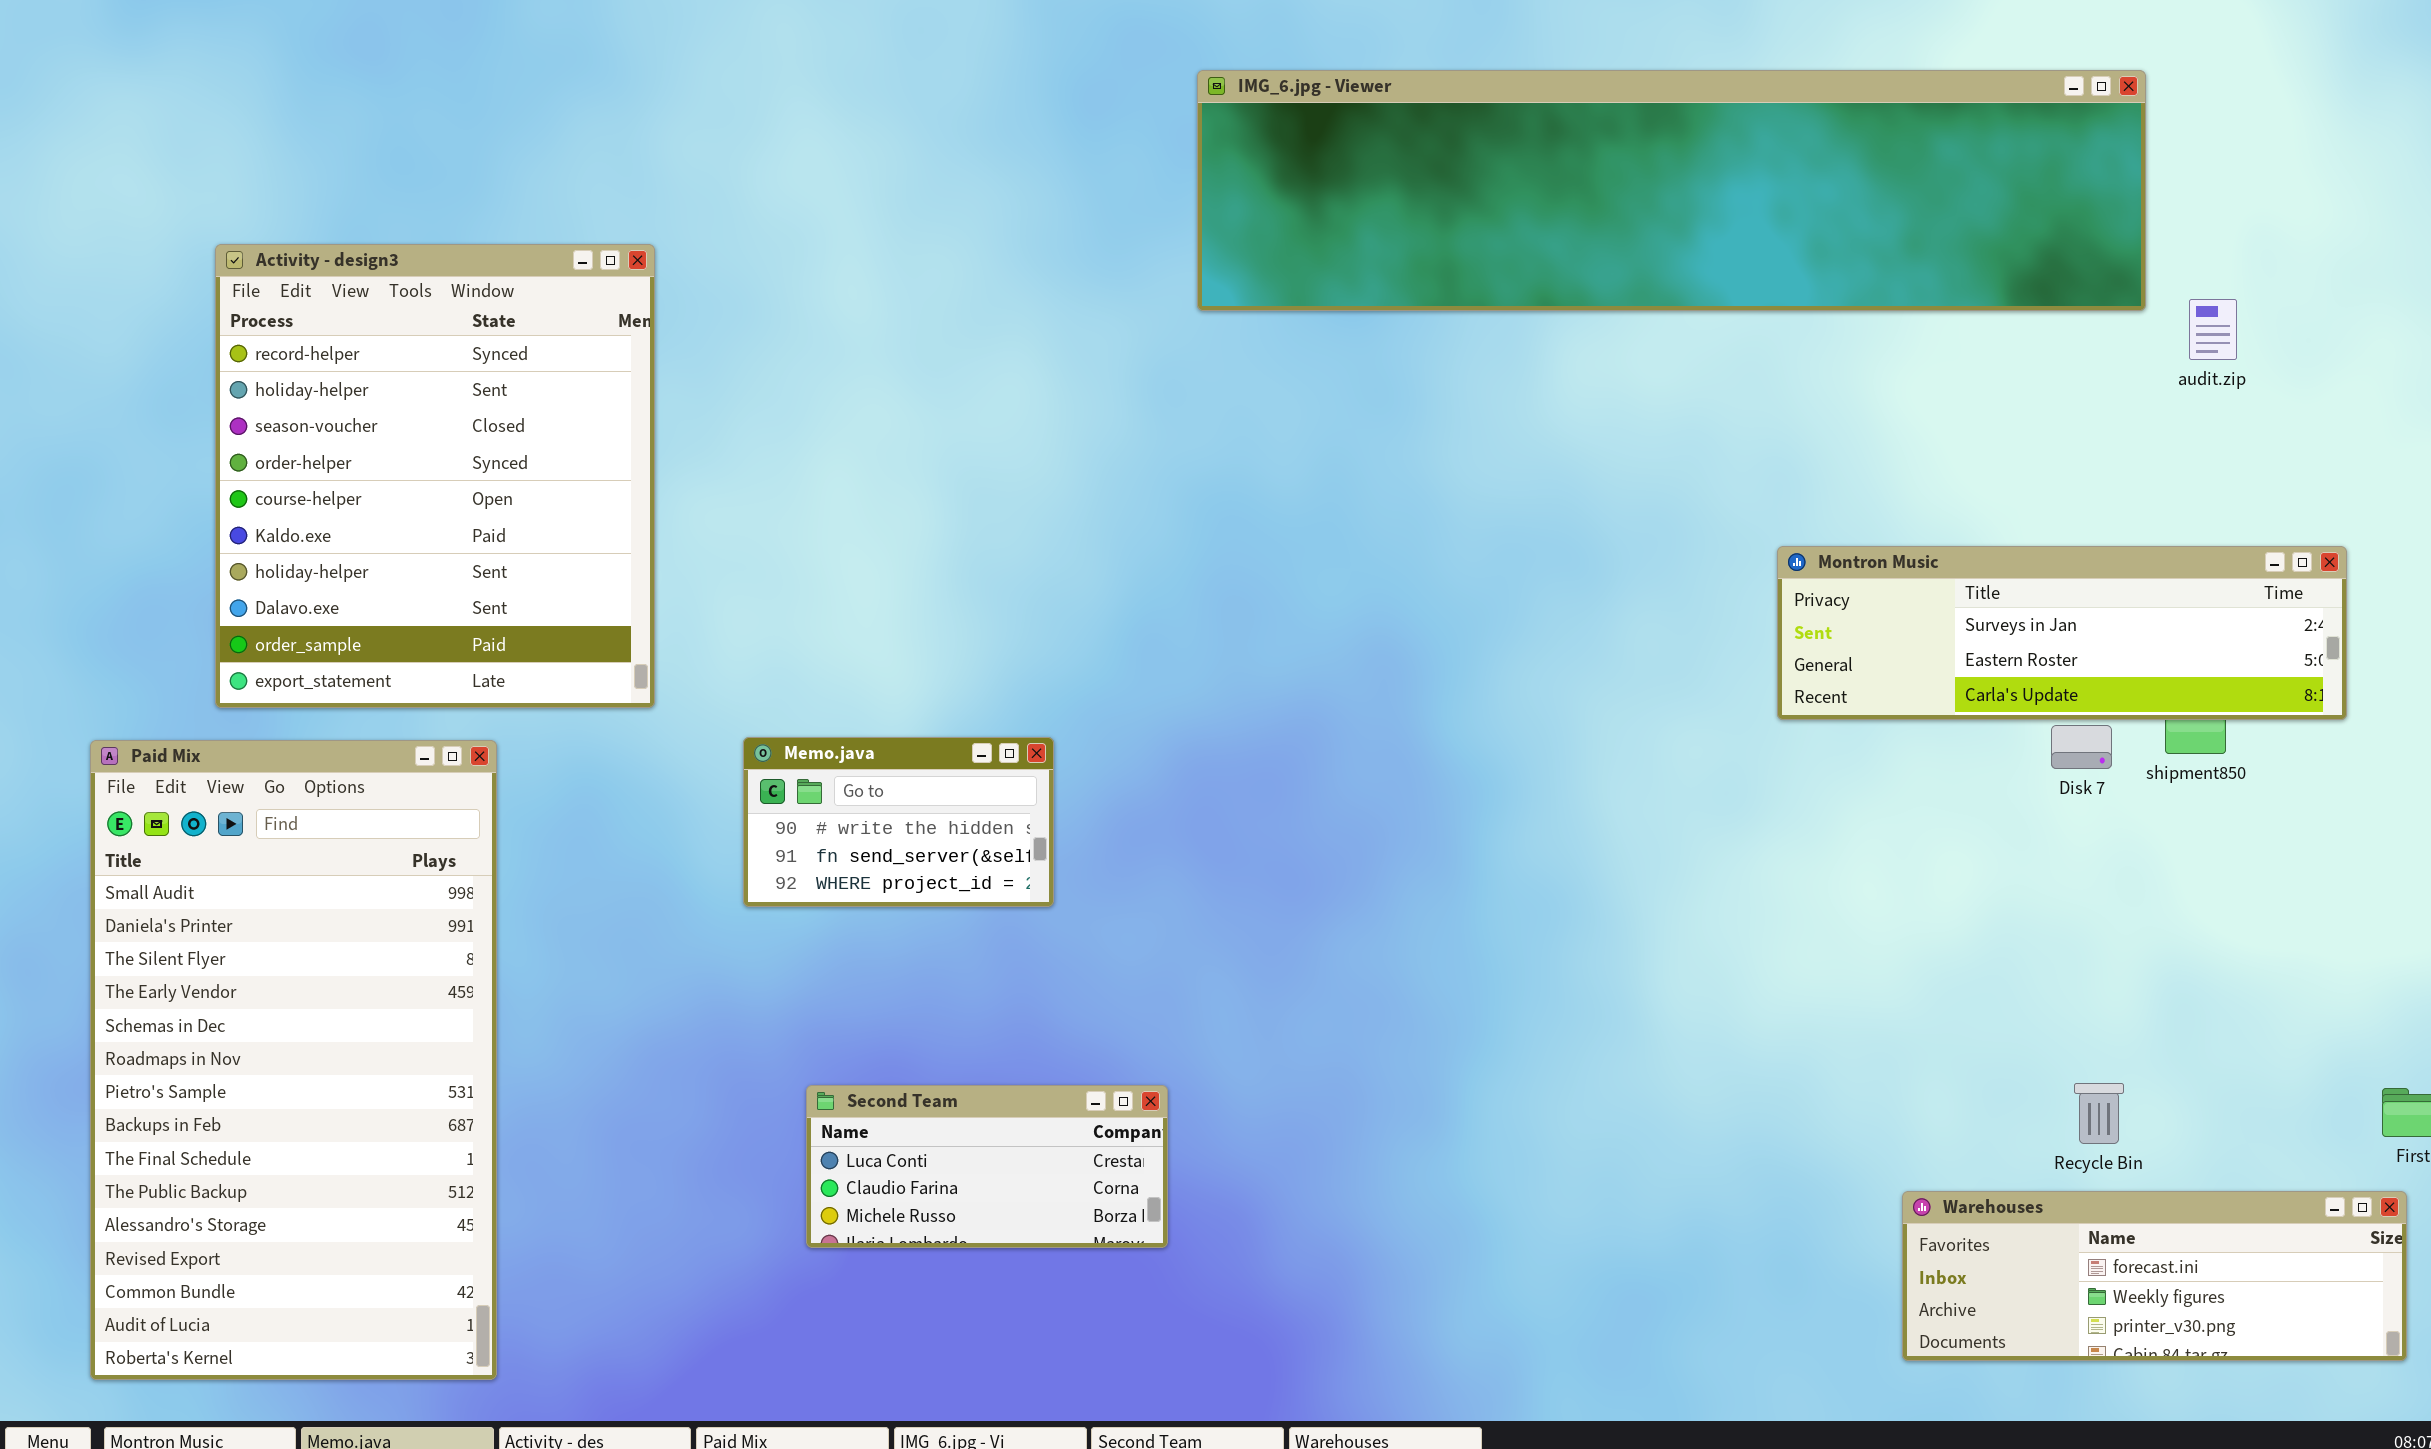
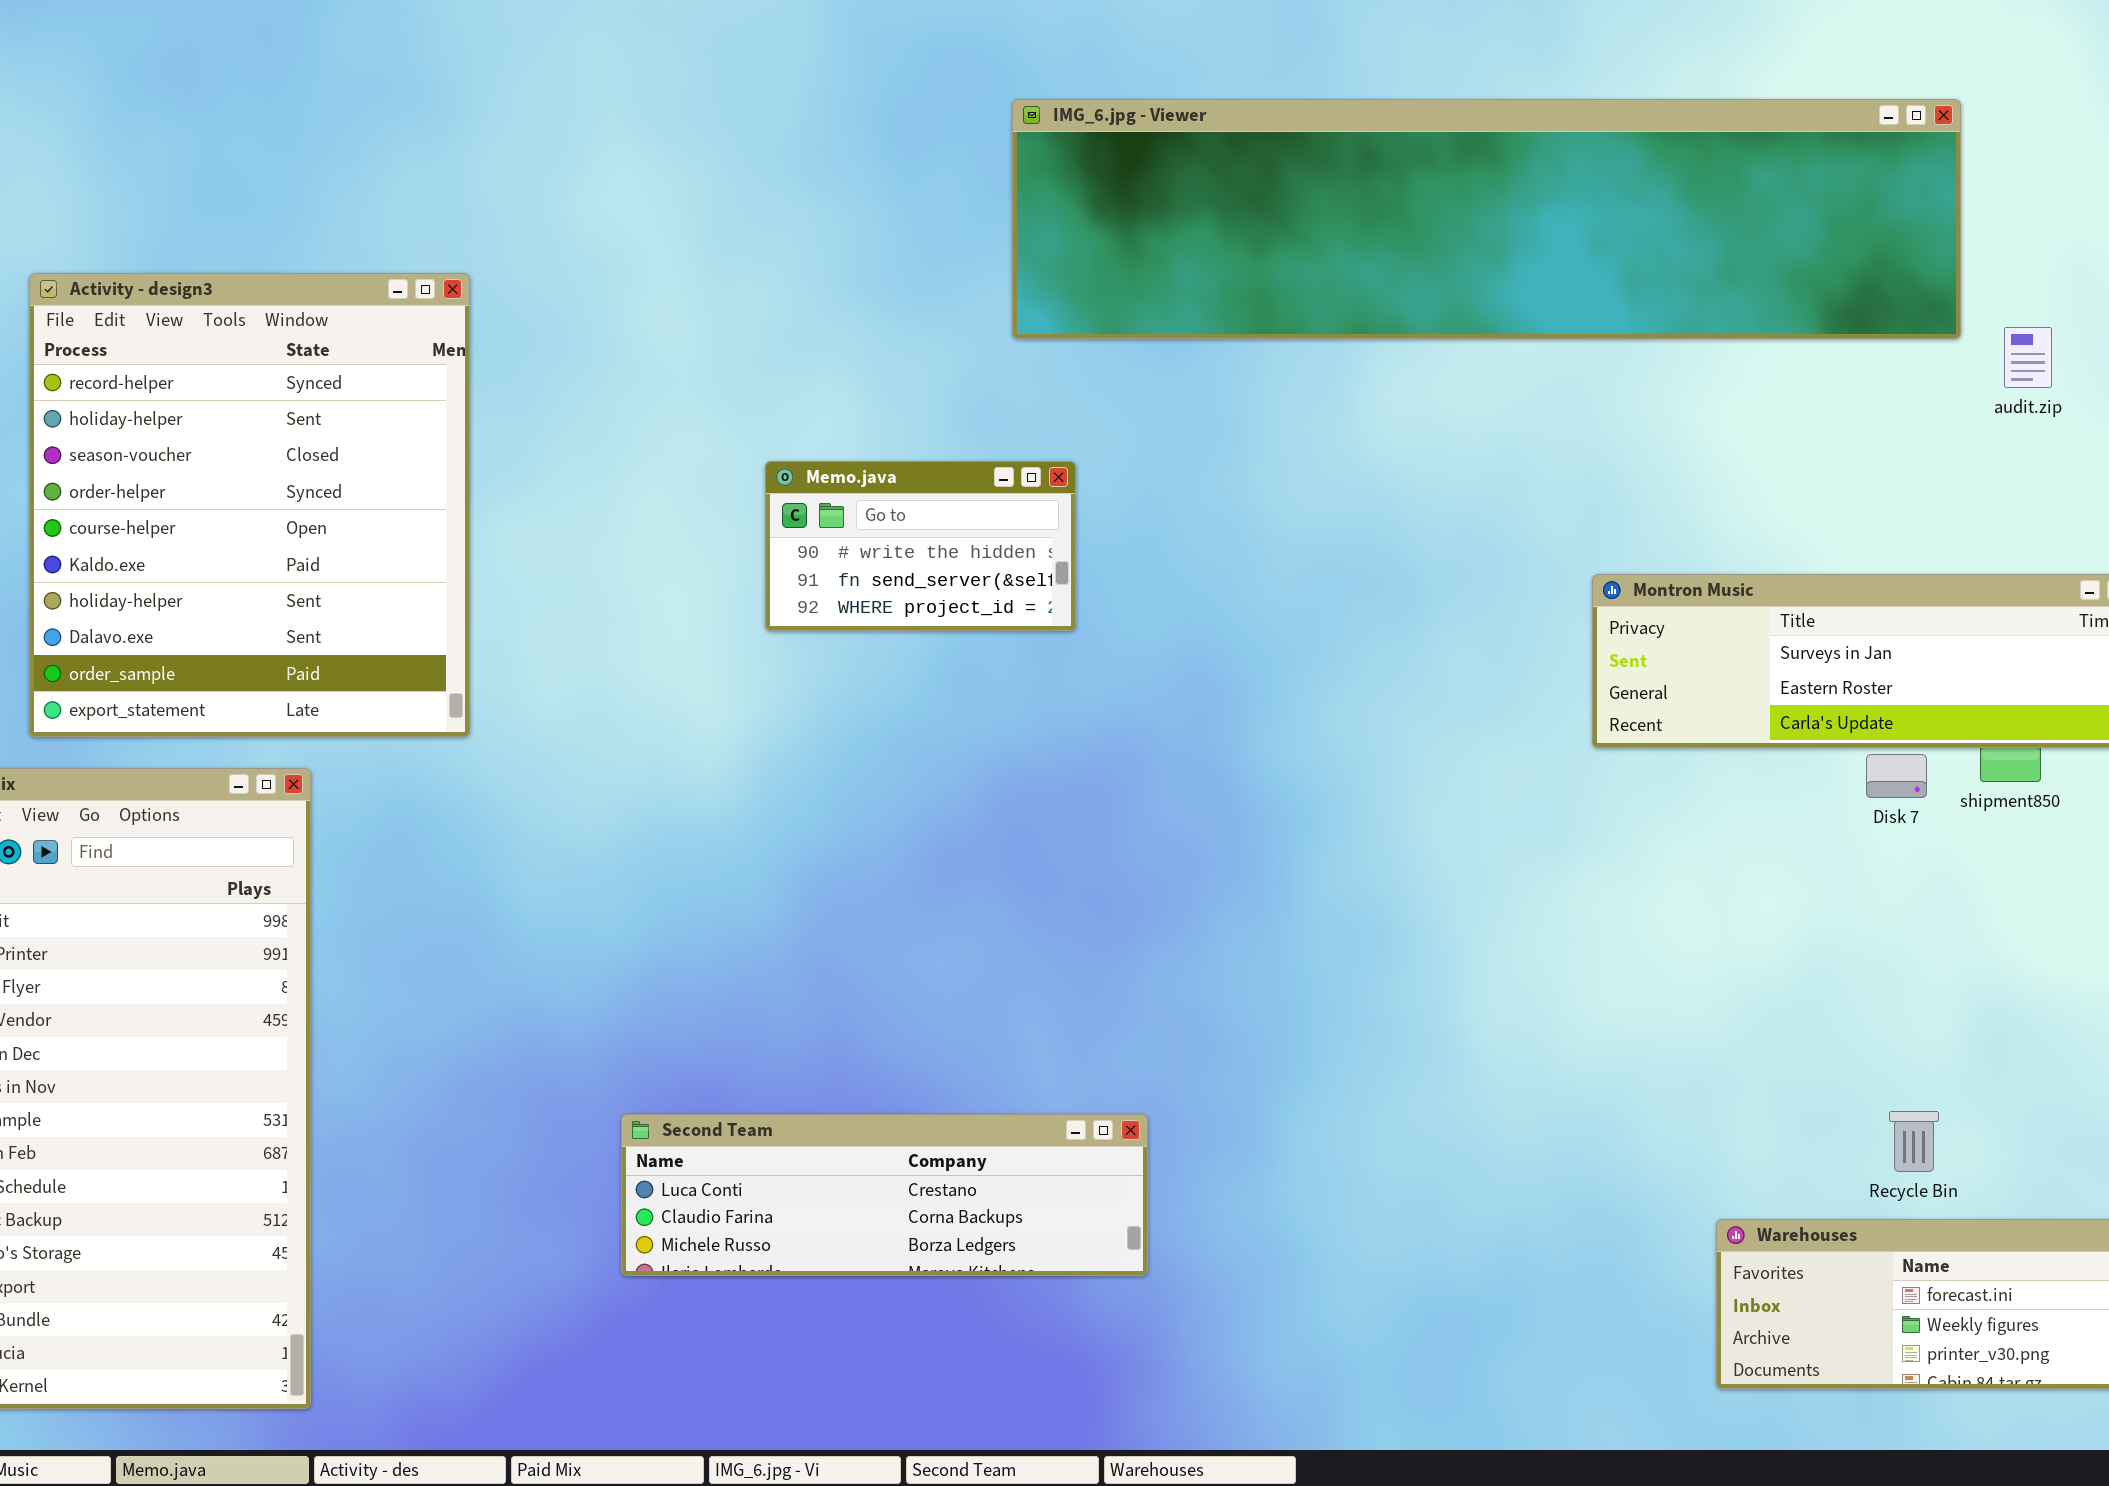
Memo.java: [743,737,1054,907] -> [765,461,1076,631], moved
Second Team: [806,1085,1168,1248] -> [621,1114,1148,1276], resized

